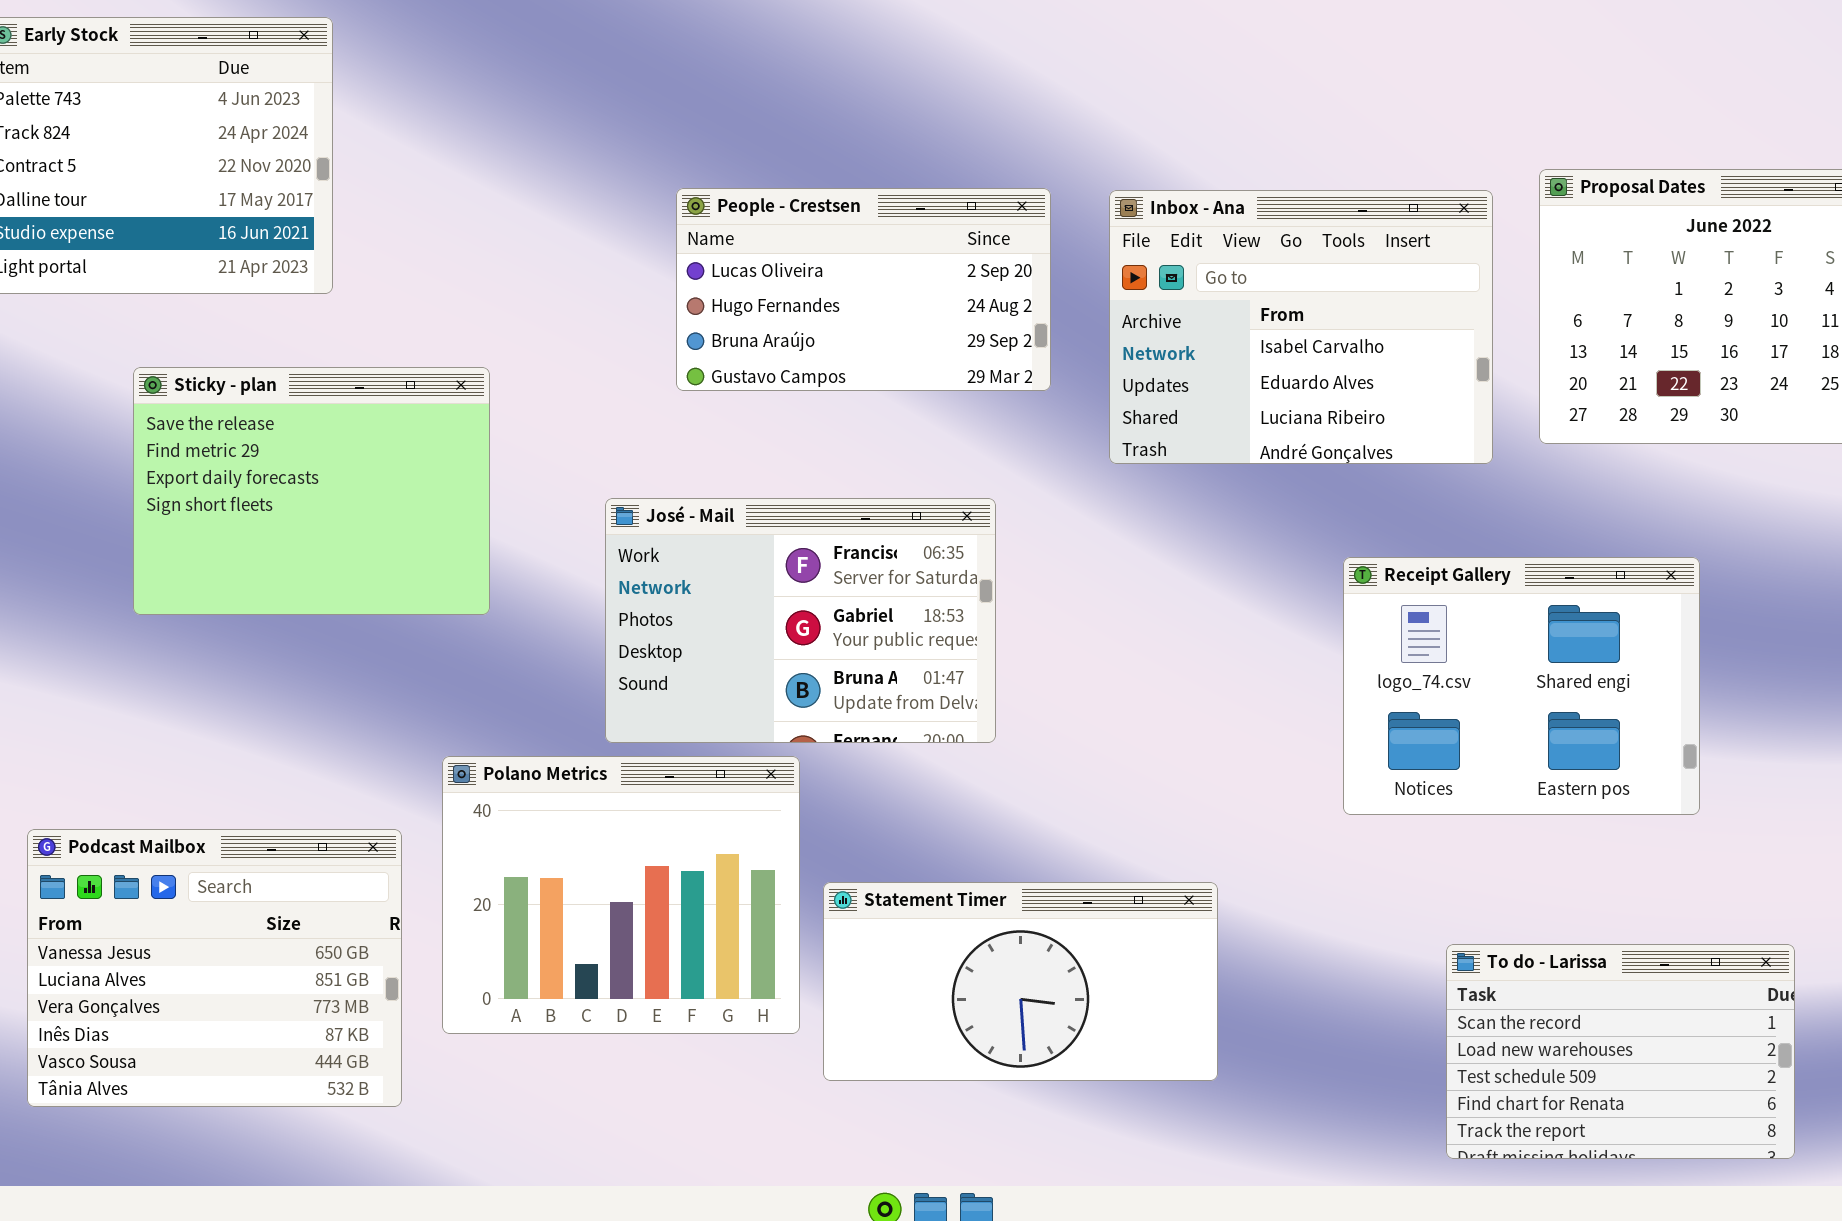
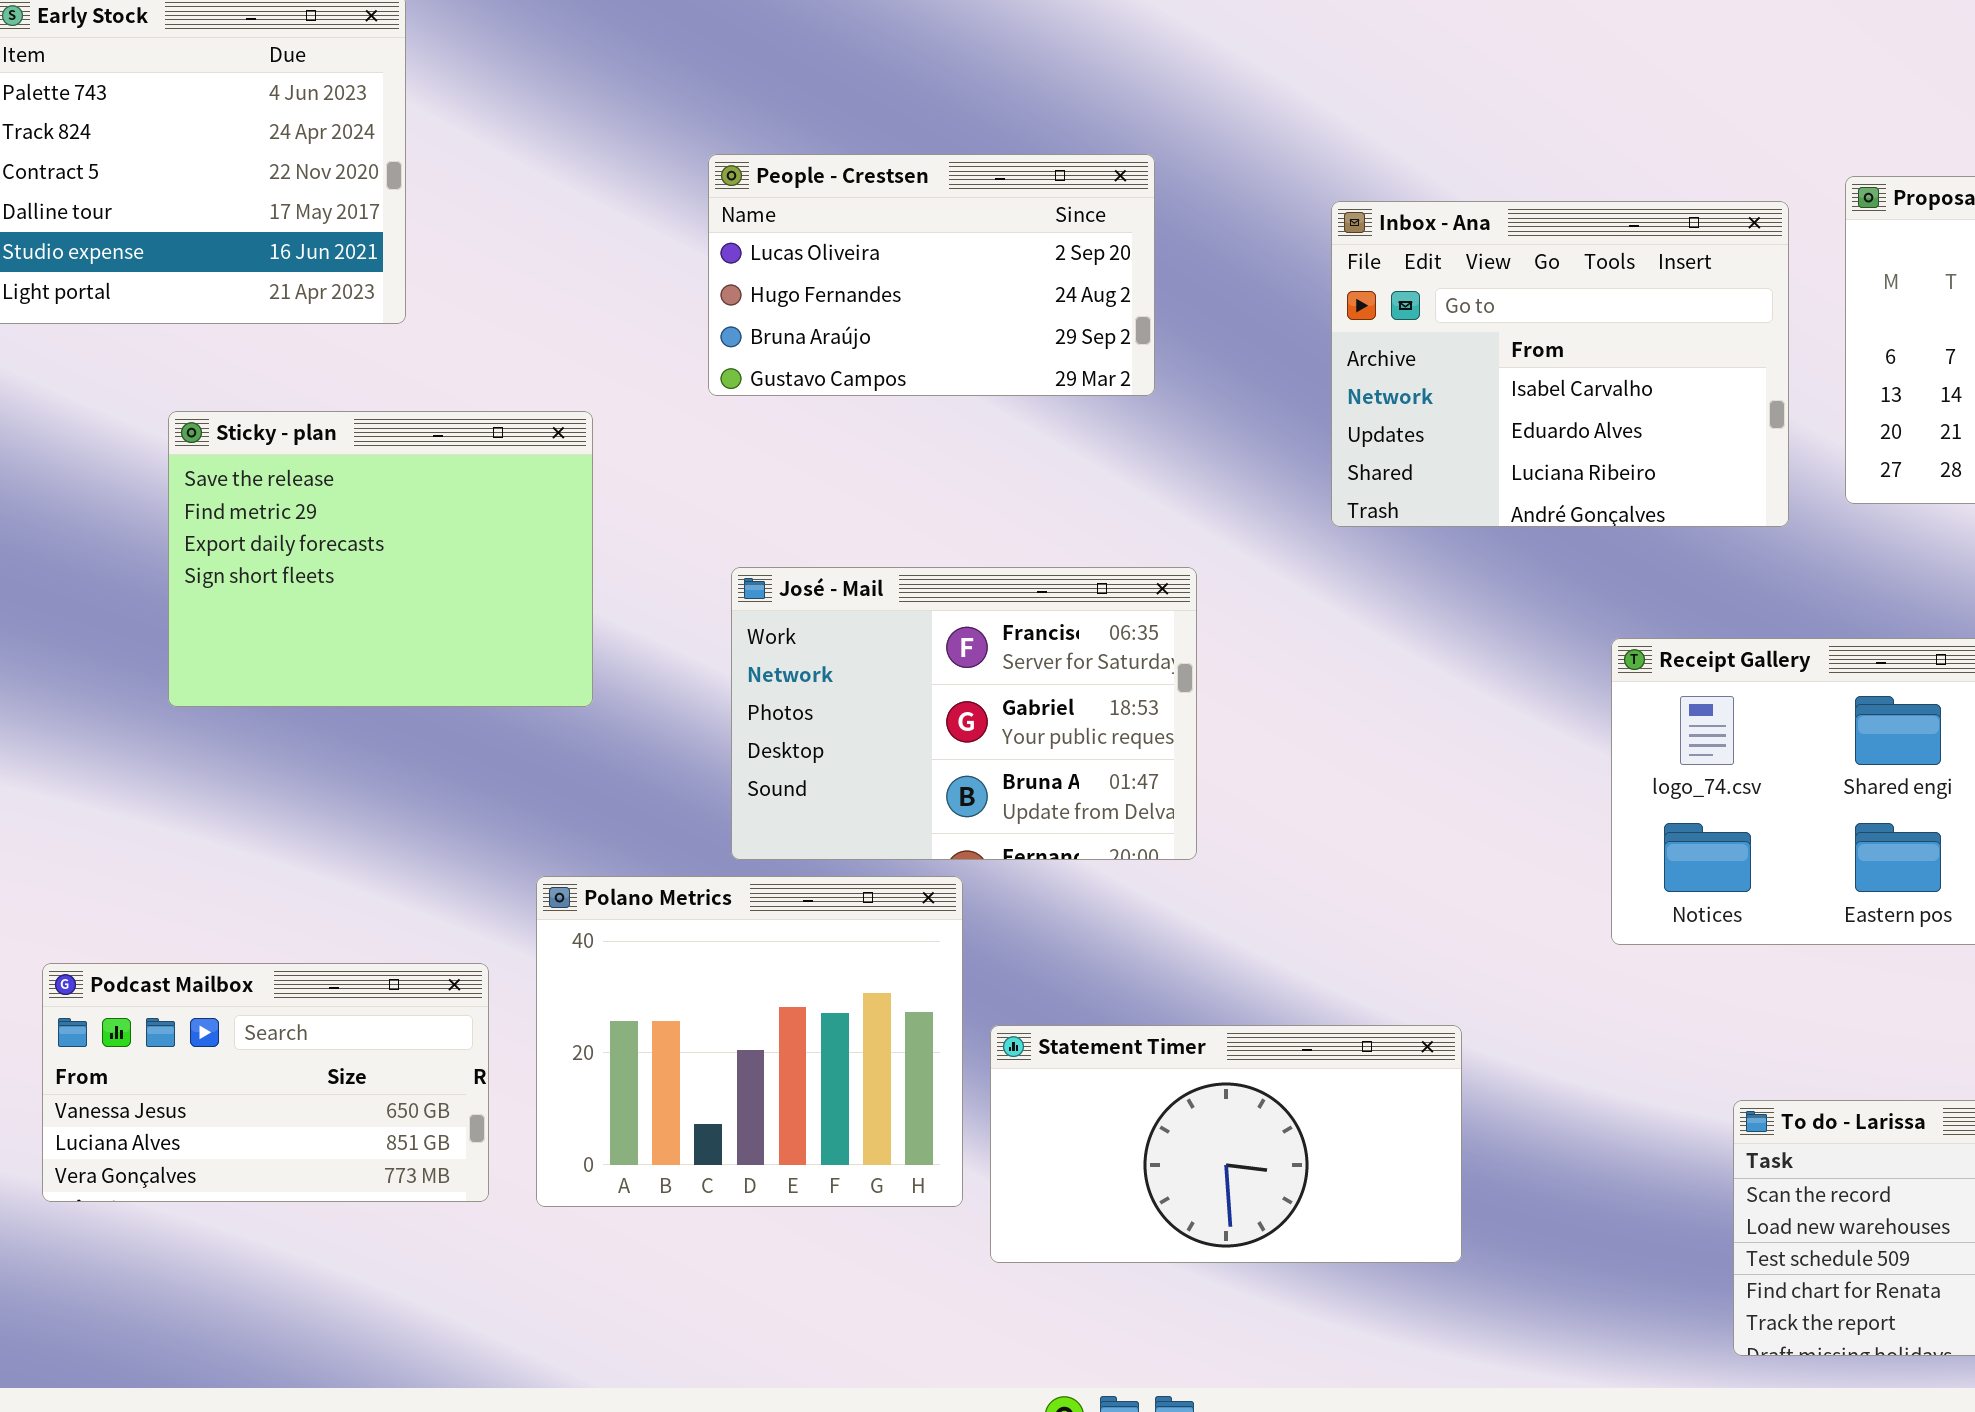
People - Crestsen: [676,188,1051,391] -> [708,154,1155,396], moved
Podcast Mailbox: [27,829,402,1107] -> [42,963,489,1202], resized

